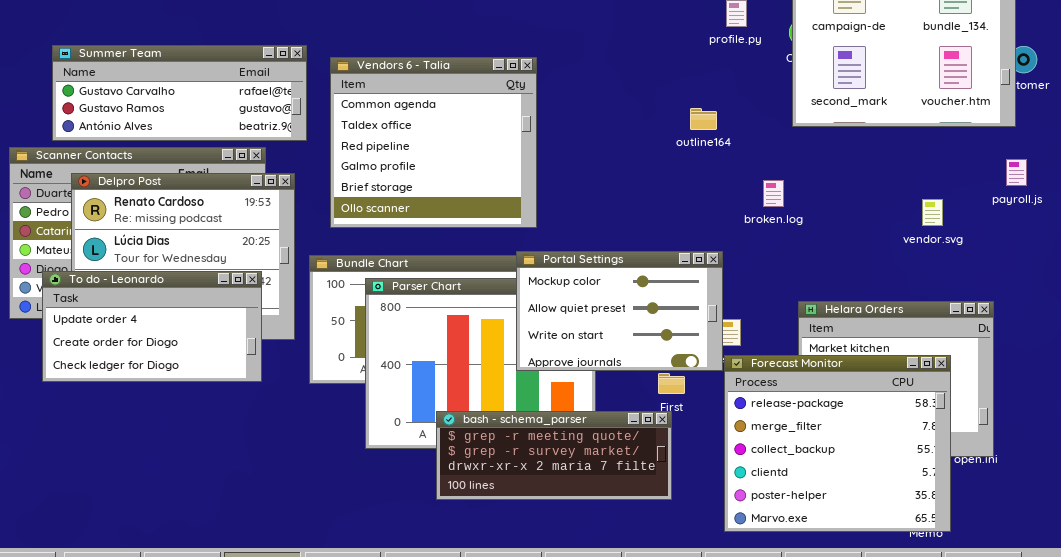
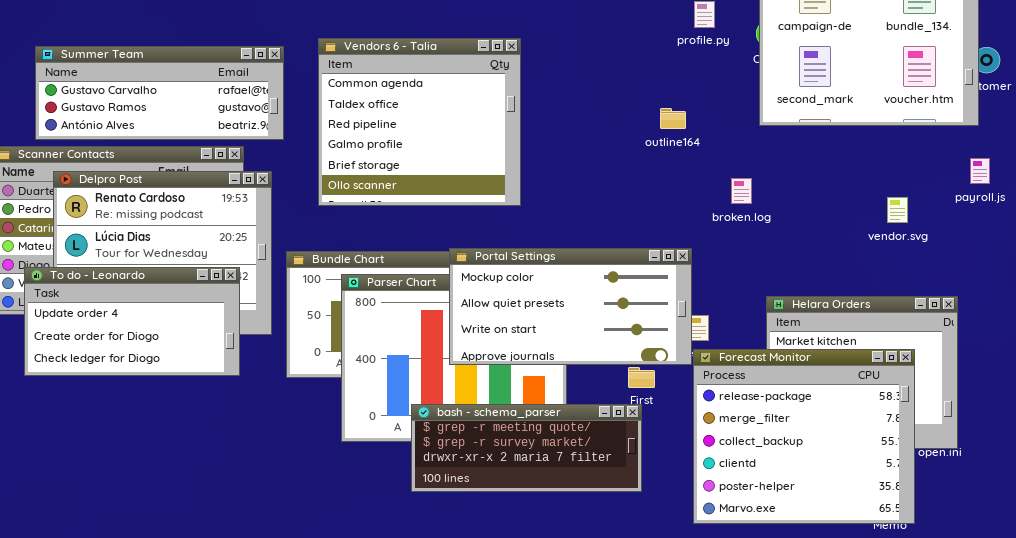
Vendors 6 - Talia: [330,57,537,228] -> [318,38,521,206], moved
Portal Settings: [516,251,723,371] -> [449,248,692,365], resized

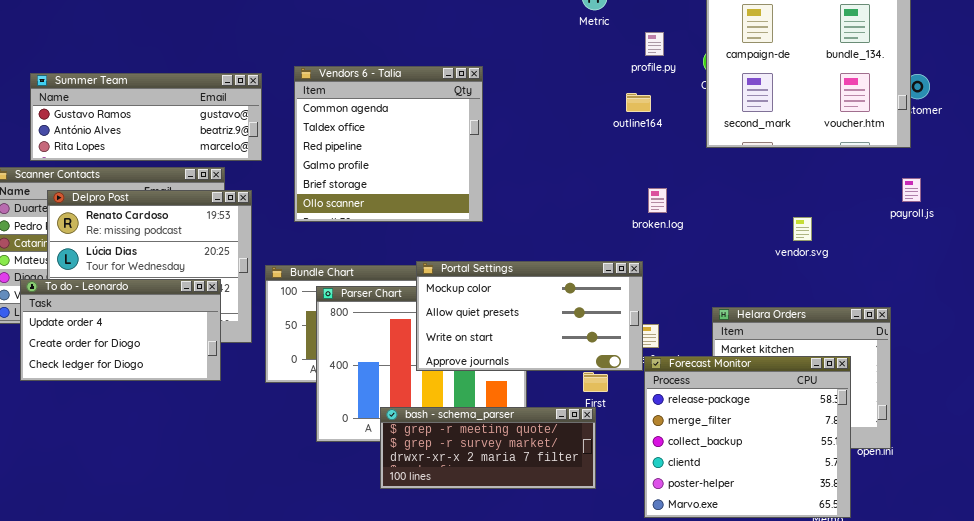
Summer Team: [35,46,284,140] -> [30,73,262,161], scrolled down 1 row
outline164: [660,108,686,129] -> [626,93,651,112], moved
broken.log: [731,178,752,204] -> [648,188,667,213], moved
vendor.svg: [887,197,908,223] -> [793,217,812,241], moved

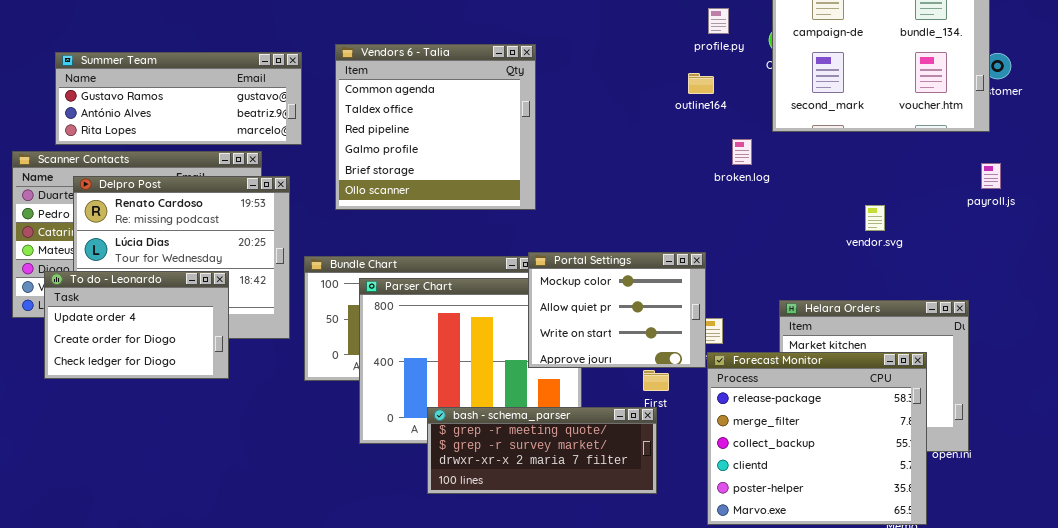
broken.log: [648,188,667,213] -> [732,139,752,165], moved
Portal Settings: [416,261,643,371] -> [528,252,706,368], resized
To do - Leonardo: [20,279,221,381] -> [44,271,229,379], resized

